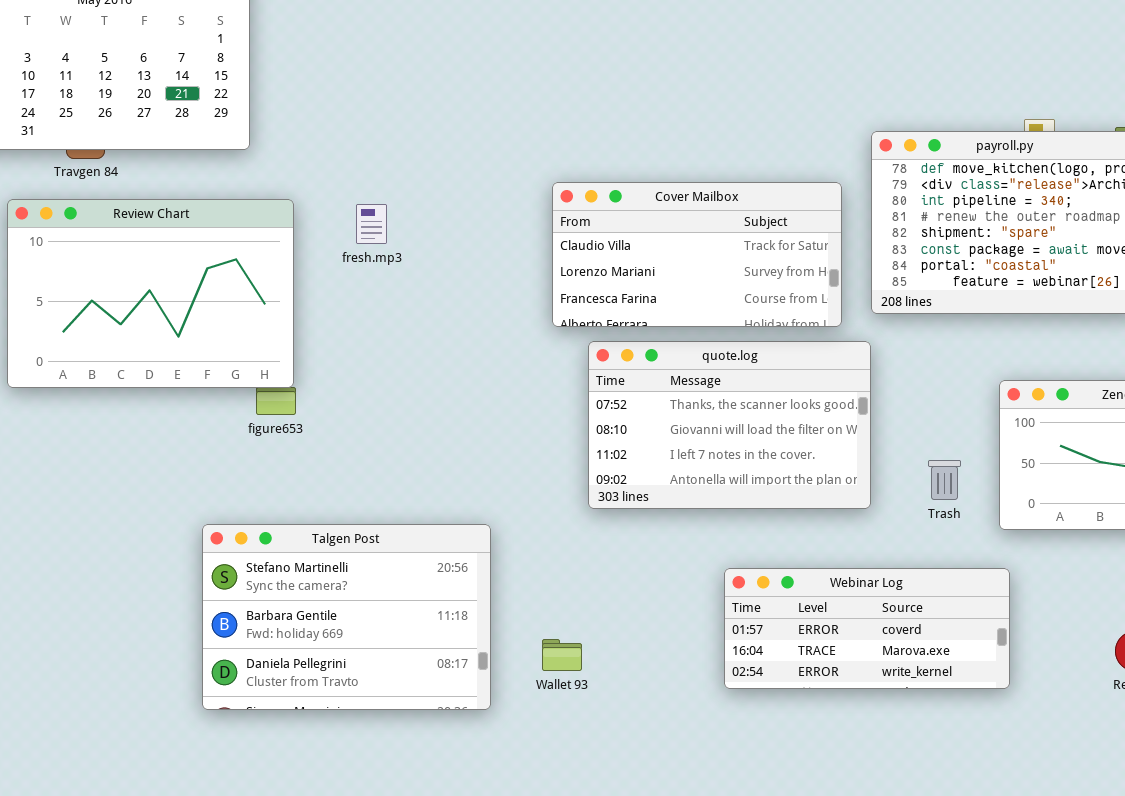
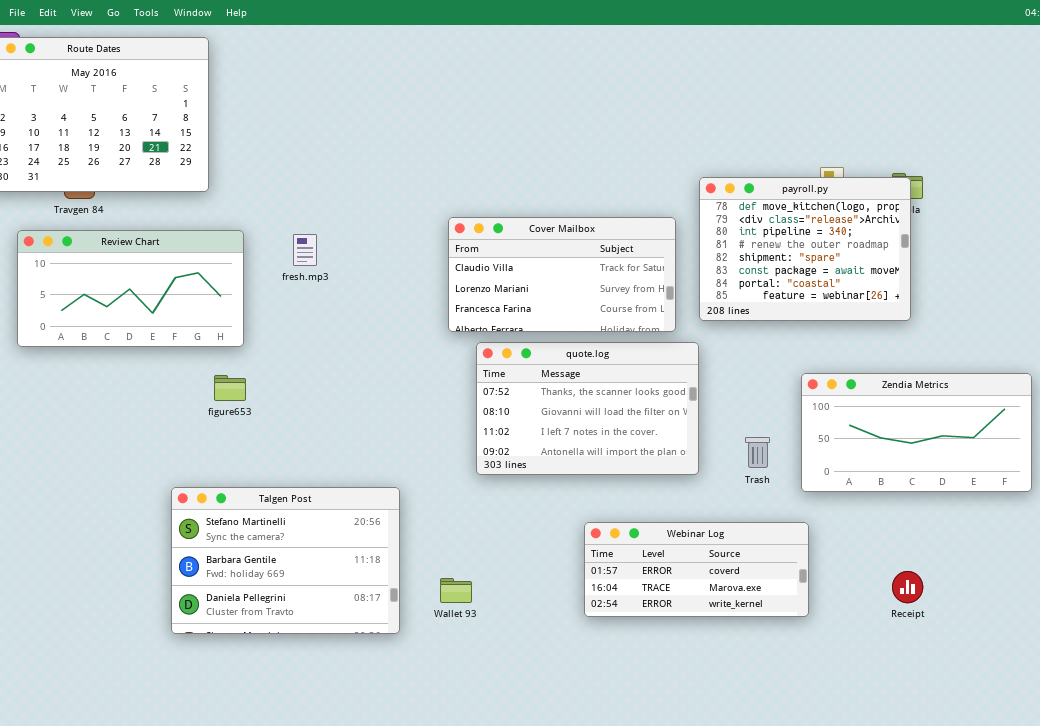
Review Chart: [7,199,294,388] -> [17,230,244,347], resized

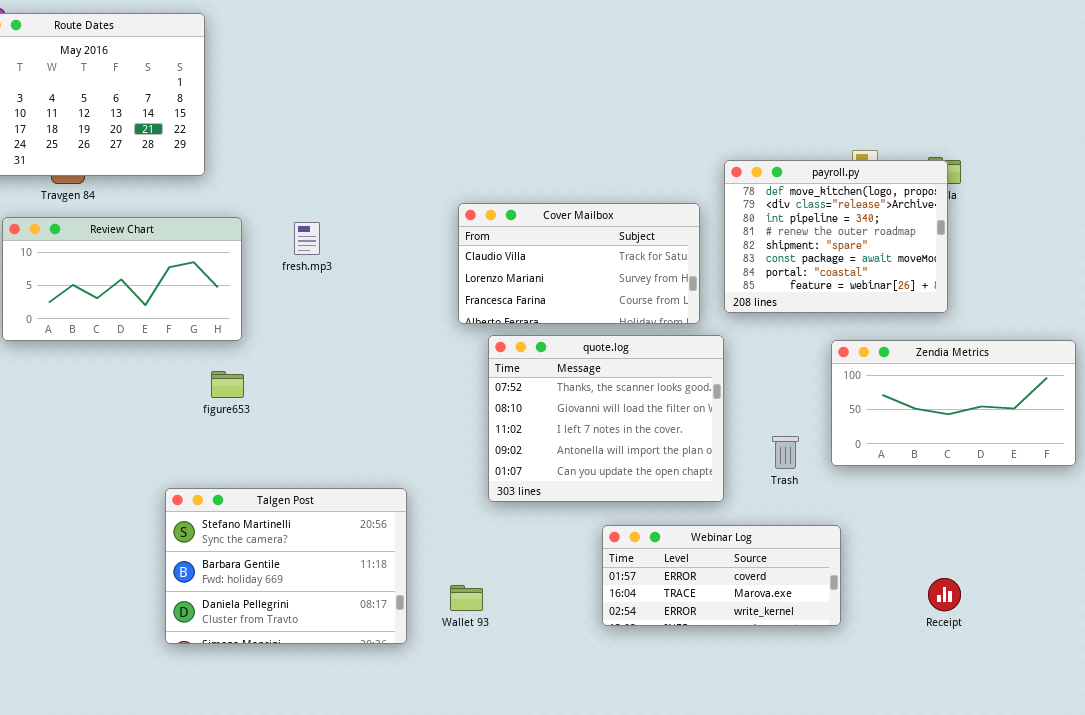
quote.log: [476,342,699,475] -> [488,335,724,502], resized
Zendia Metrics: [801,373,1032,492] -> [831,340,1076,466], moved

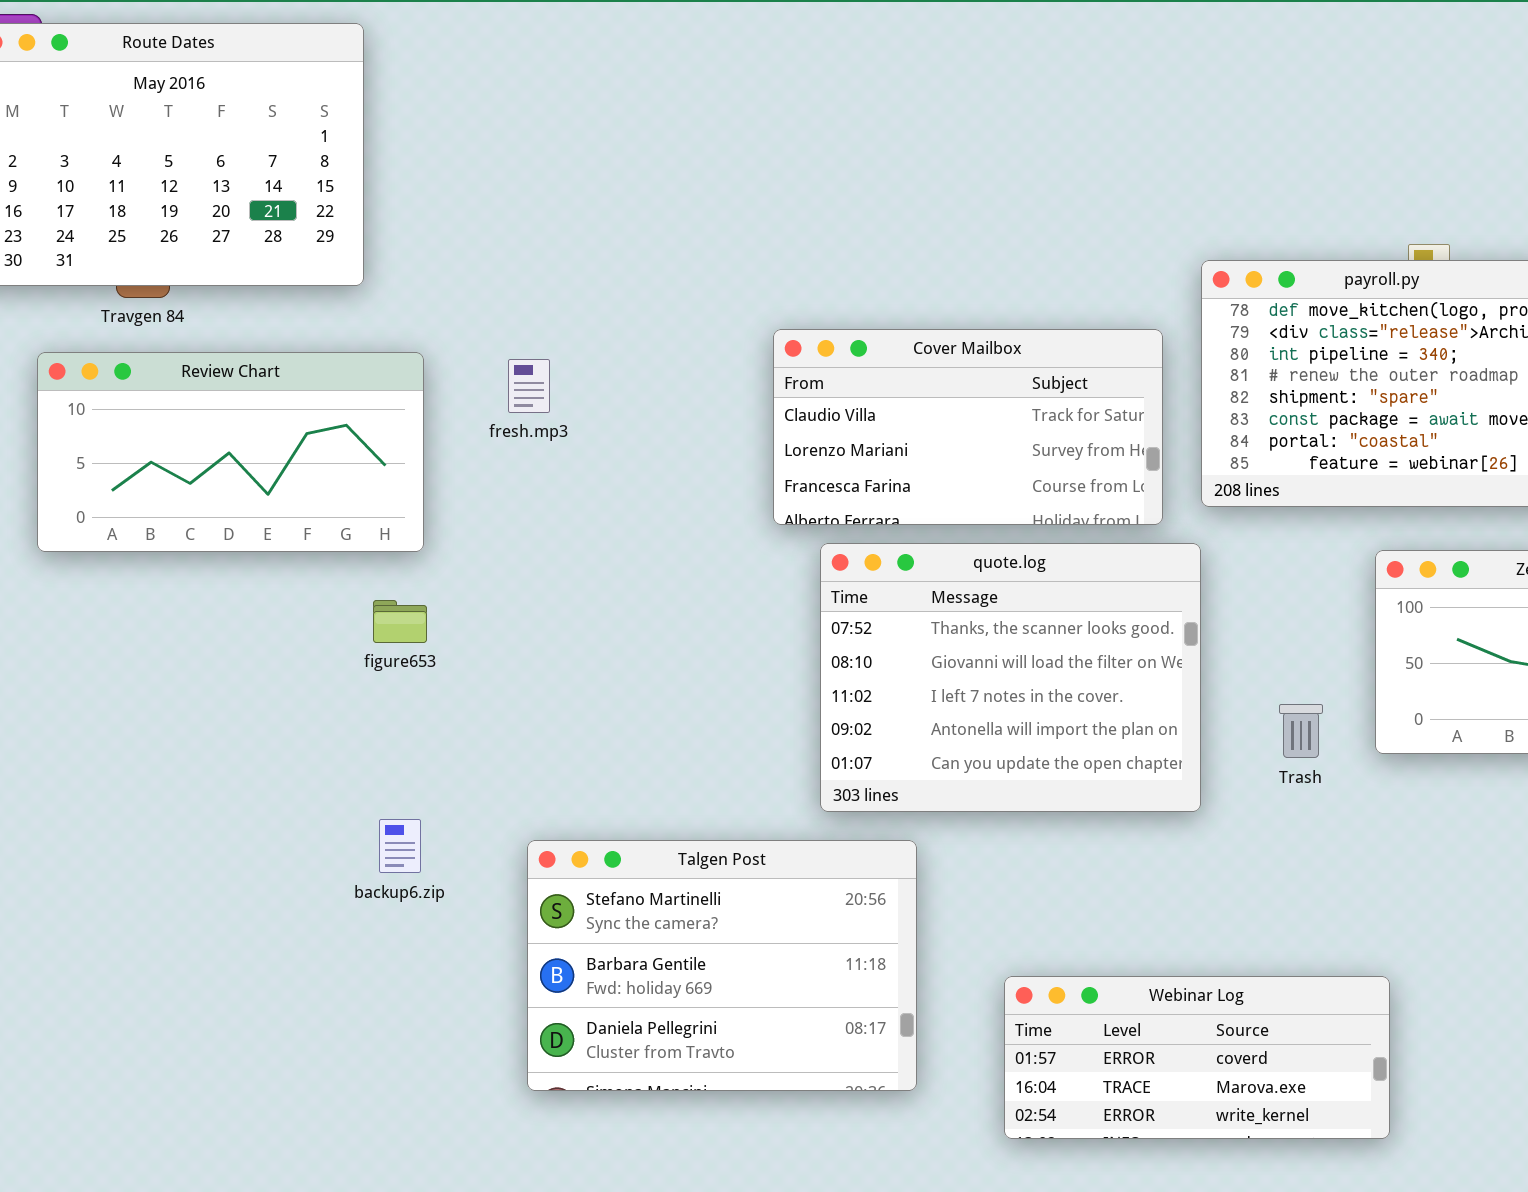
Talgen Post: [165,488,407,644] -> [527,840,917,1091], moved
Webinar Log: [602,525,841,626] -> [1004,976,1390,1139], moved

